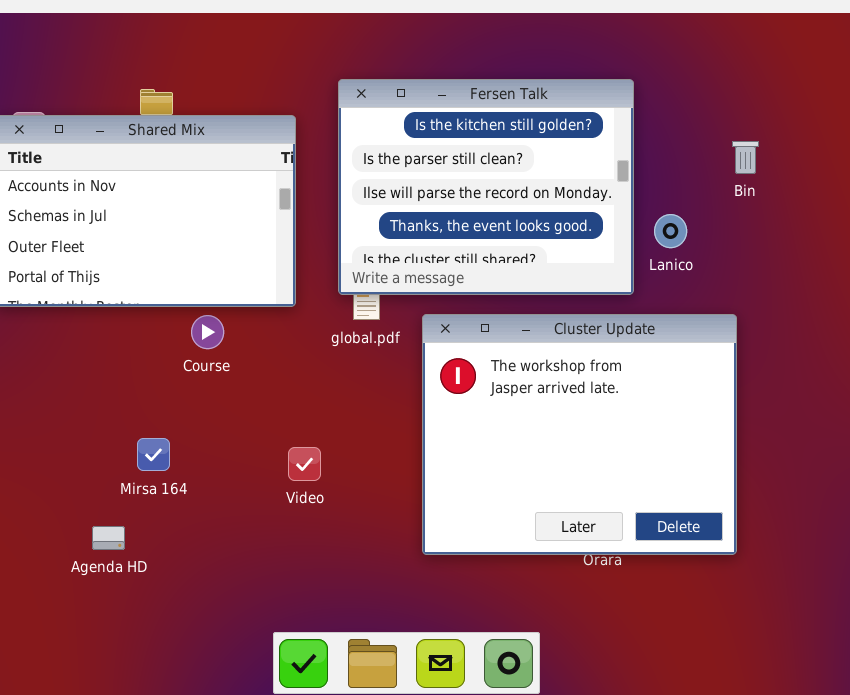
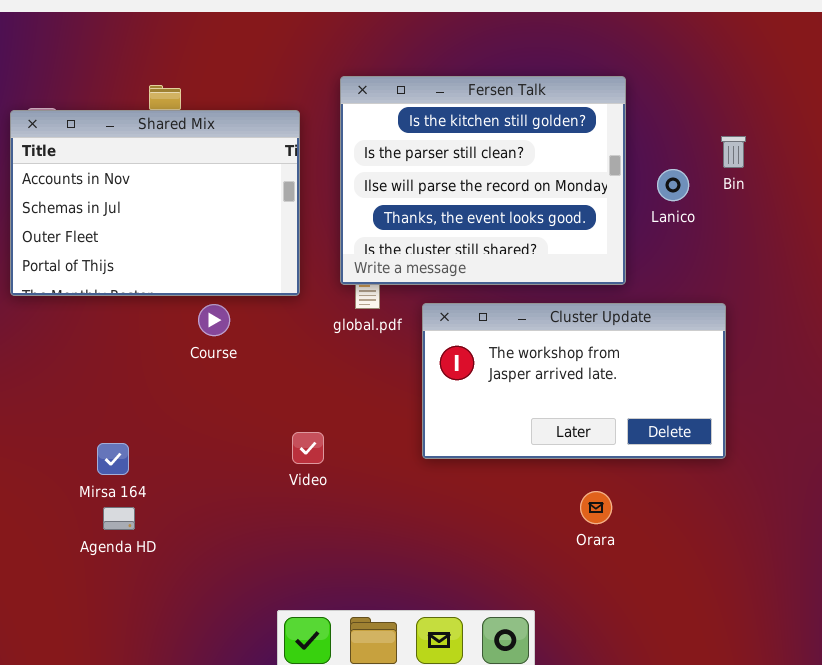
Lanico: [654,214,687,248] -> [657,169,689,201], moved
Cluster Update: [422,314,737,555] -> [422,303,726,459], resized
Mirsa 164: [137,438,170,471] -> [97,443,129,475], moved

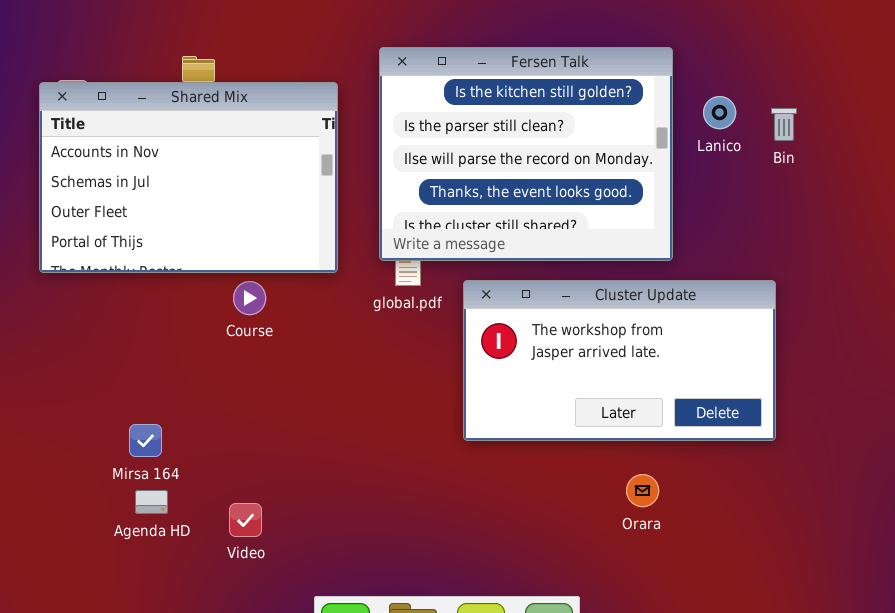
Lanico: [657,169,689,201] -> [703,96,736,129], moved
Video: [292,432,324,464] -> [229,503,262,537], moved

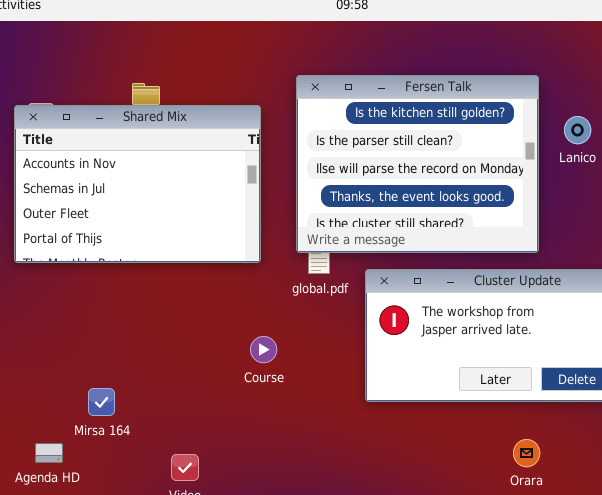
Course: [233,281,266,315] -> [250,336,277,363], moved
Orara: [626,474,659,507] -> [513,439,540,467], moved
Agenda HD: [135,490,168,514] -> [35,443,63,463], moved

